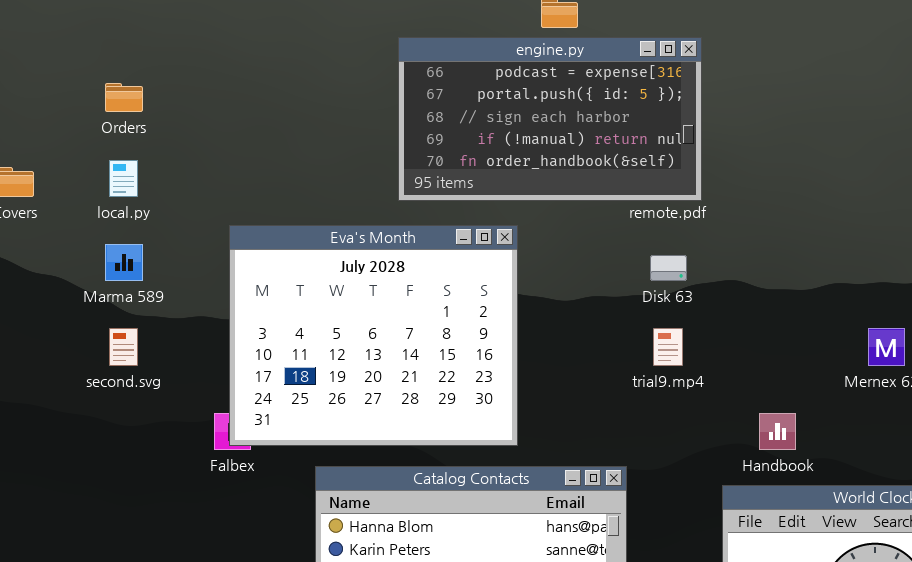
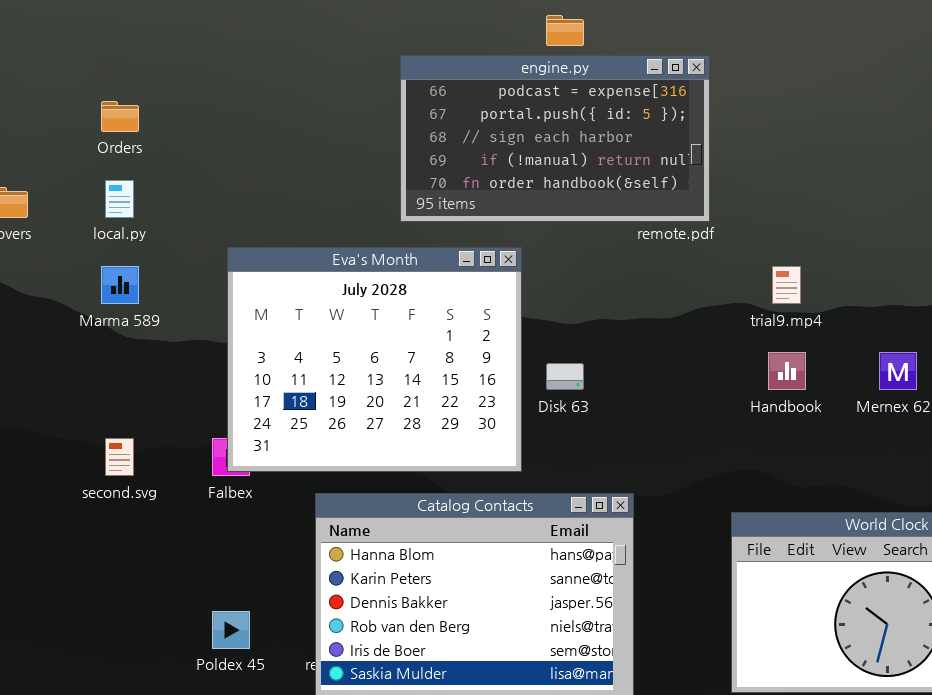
Disk 63: [650,255,687,281] -> [546,363,584,390], moved
second.svg: [109,328,138,366] -> [105,438,134,476], moved
trial9.mp4: [653,328,683,366] -> [772,266,801,304], moved
Handbook: [759,413,796,450] -> [768,352,806,390], moved

